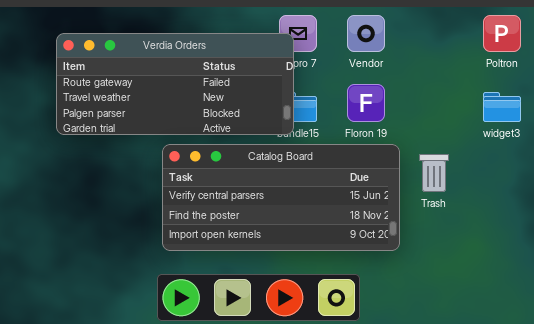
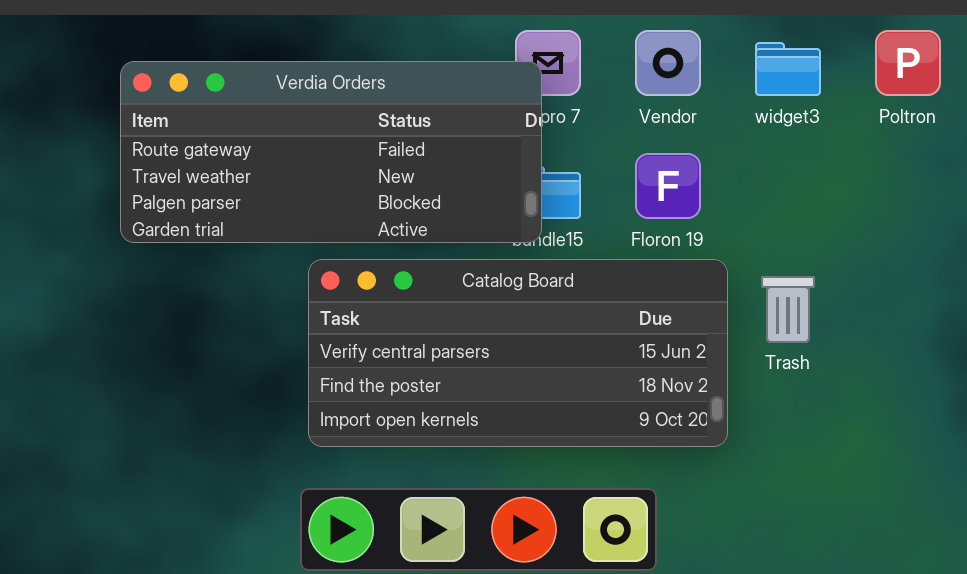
widget3: [483,92,521,122] -> [755,42,821,96], moved

